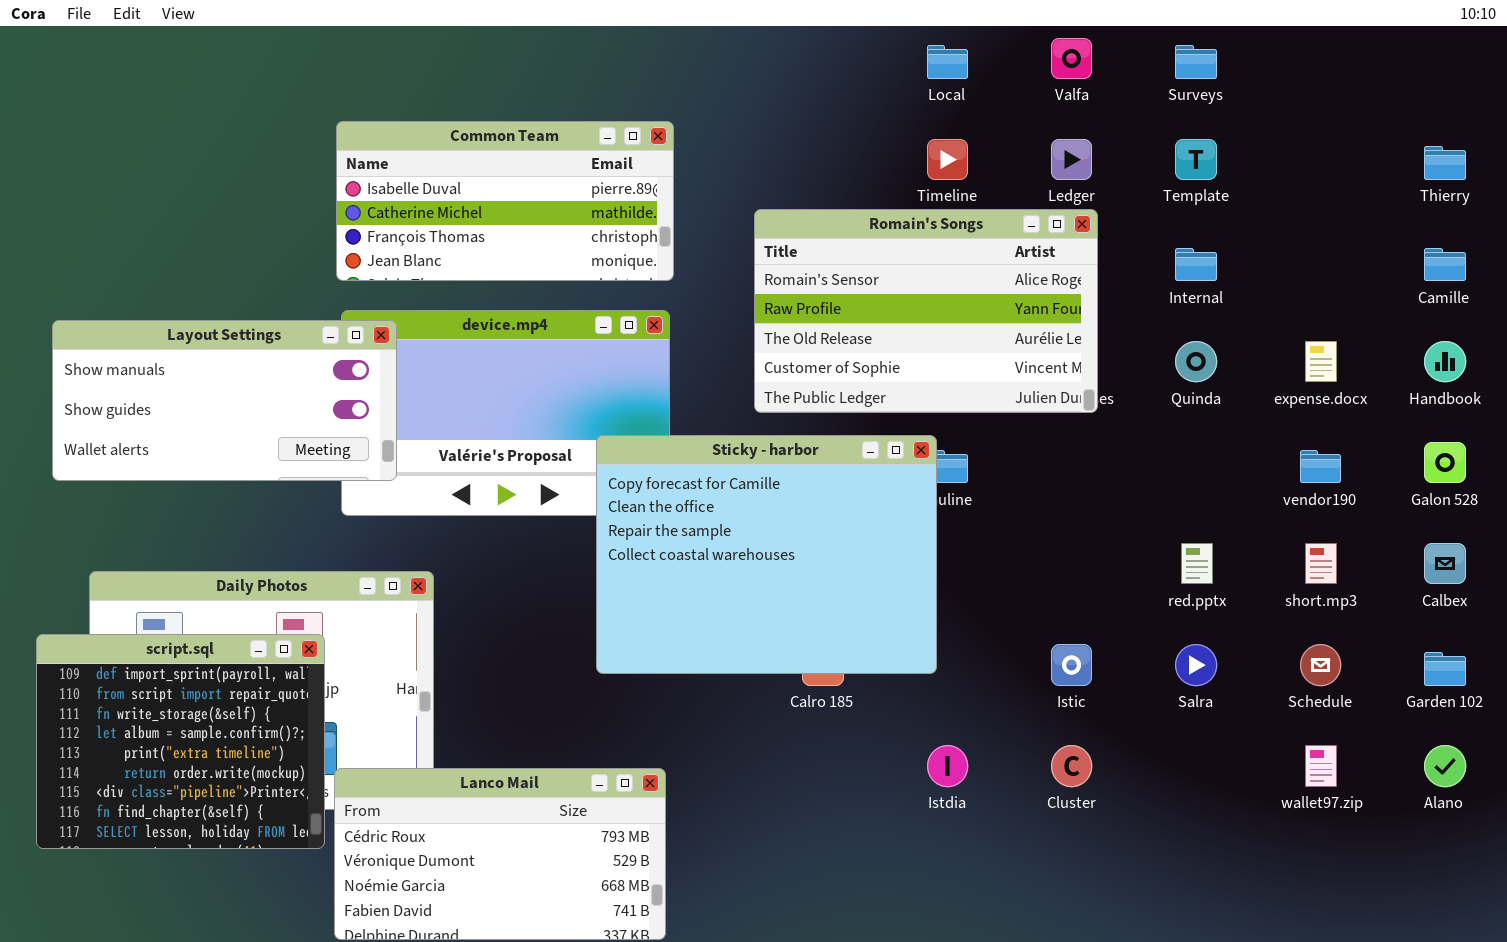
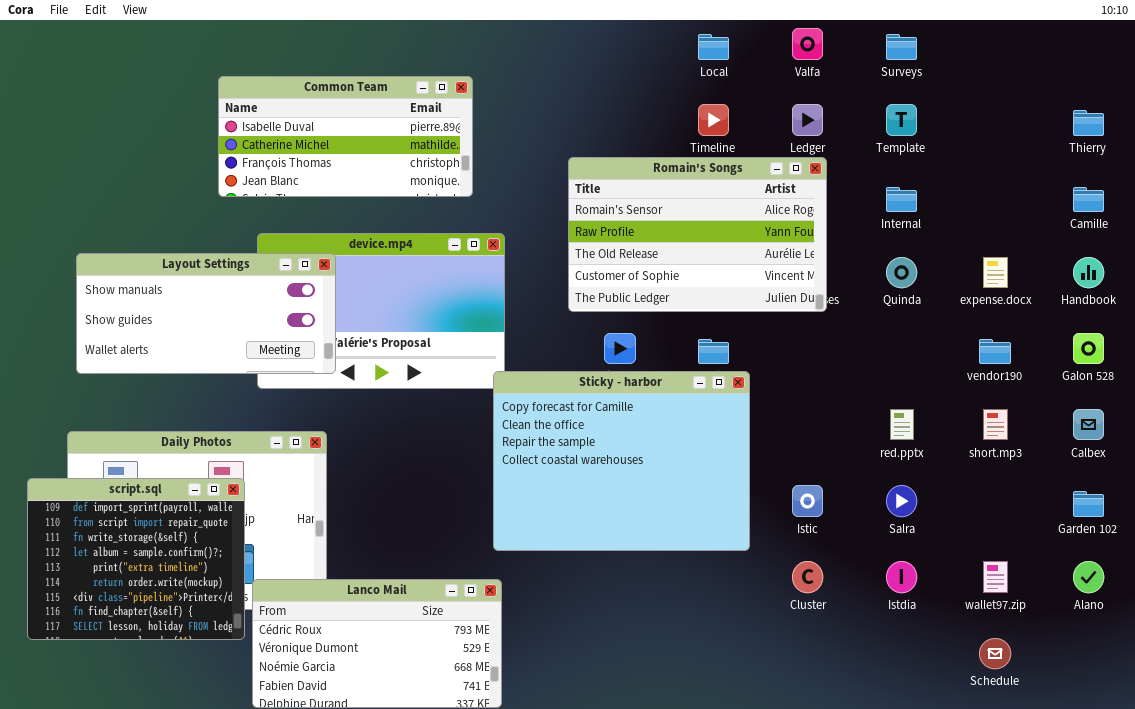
Common Team: [336,121,674,281] -> [218,76,473,197], moved
Layout Settings: [52,320,397,481] -> [76,253,336,374], moved
Sticky - harbor: [596,435,937,674] -> [493,371,750,551], moved
Schedule: [1300,644,1341,686] -> [979,638,1011,669], moved
Istdia: [927,745,968,787] -> [886,561,917,593], moved

